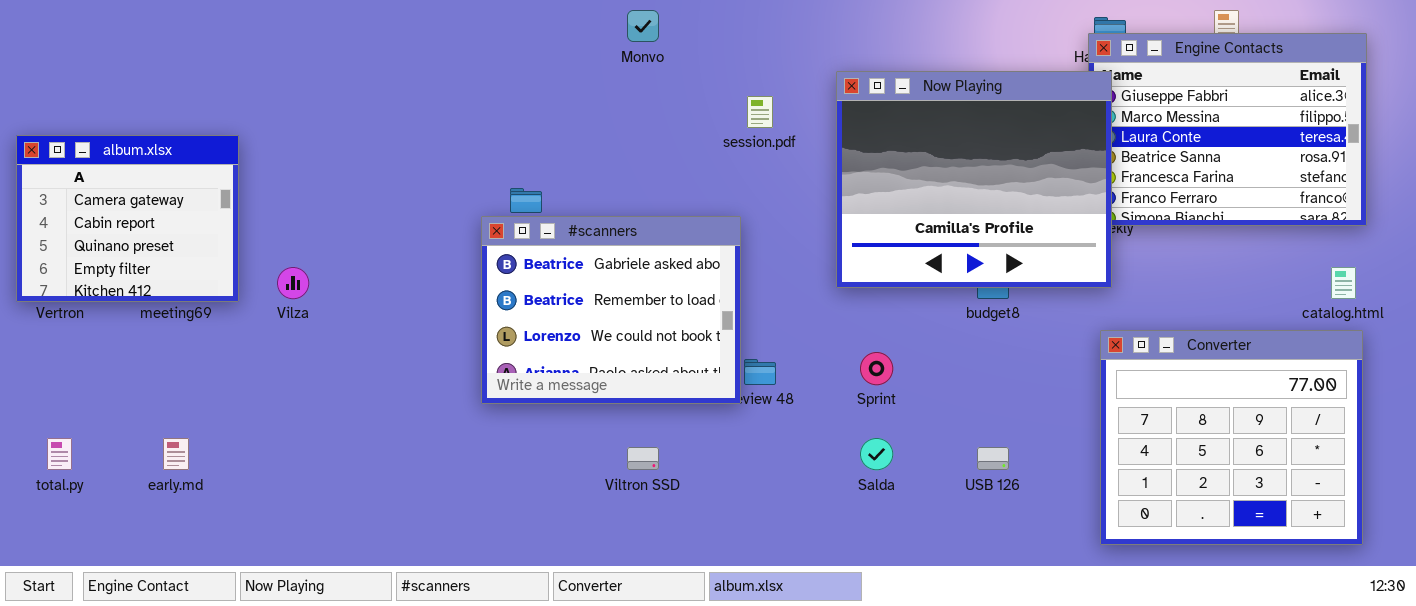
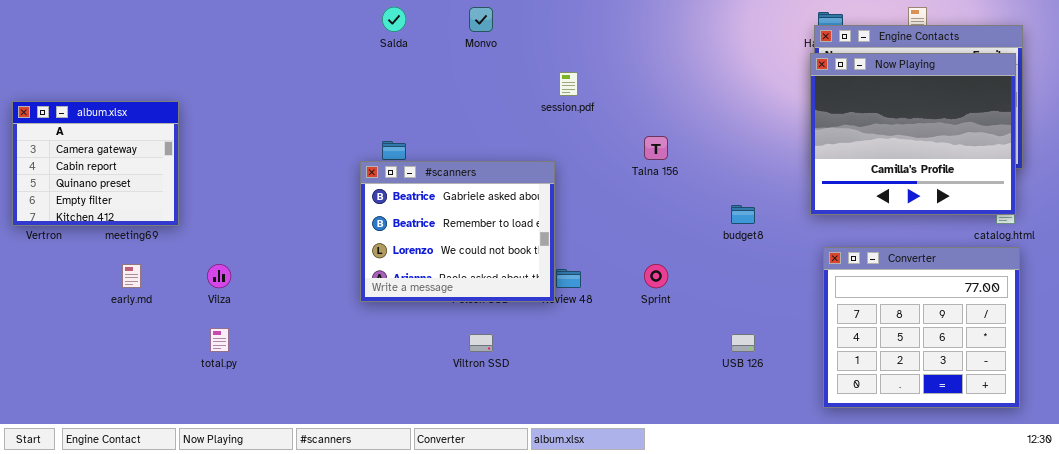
Now Playing: [836,71,1112,288] -> [810,53,1016,215], moved
Vilza: [277,267,309,299] -> [207,264,231,288], moved
total.py: [47,438,72,470] -> [210,328,229,352], moved
early.md: [163,438,189,470] -> [122,264,141,288], moved
Salda: [860,438,893,470] -> [382,7,406,32], moved

